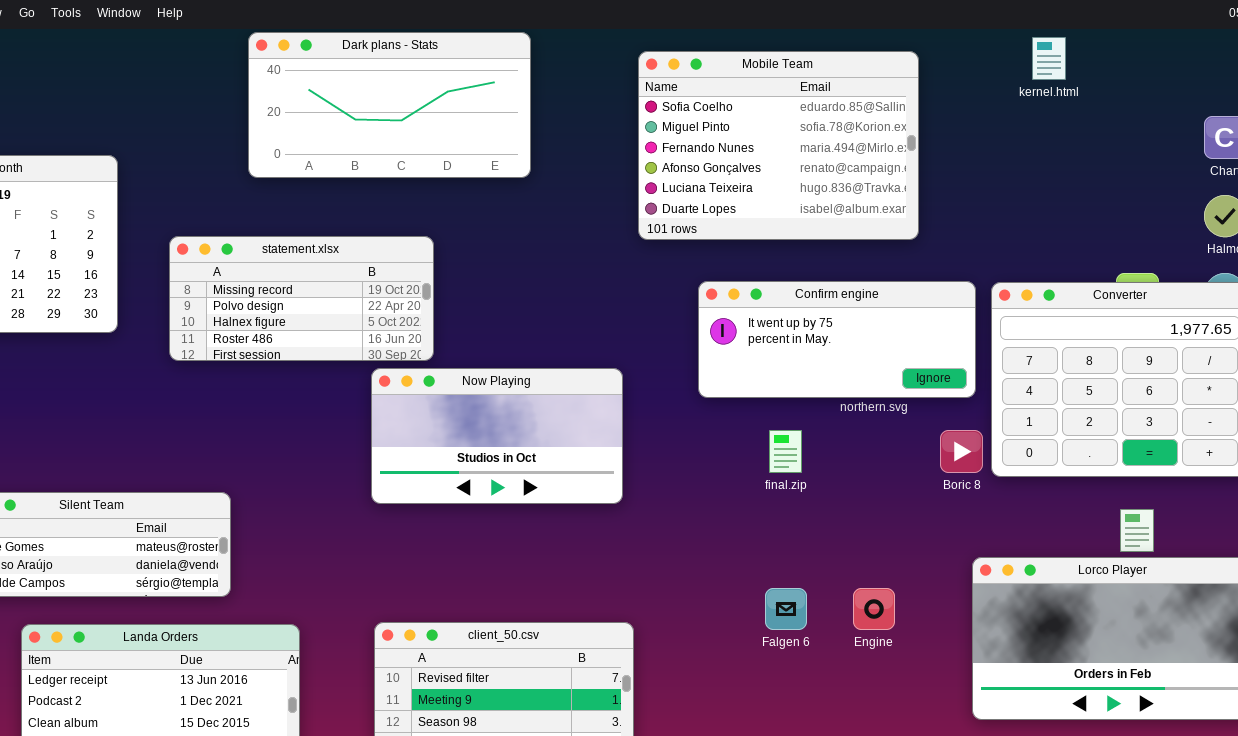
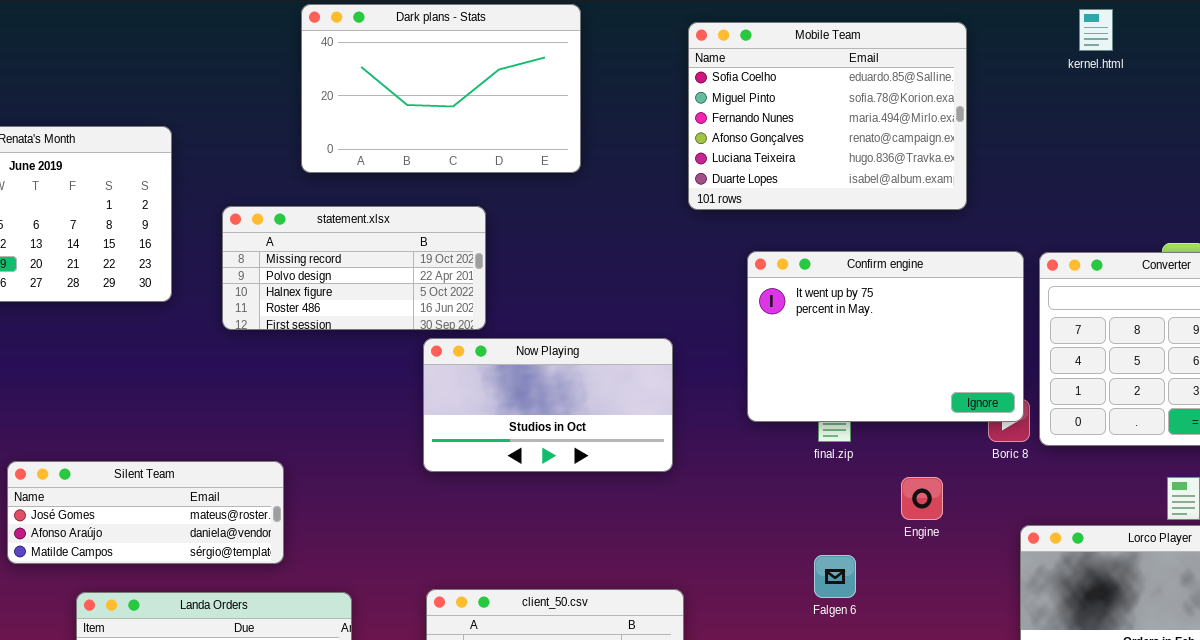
Dark plans - Stats: [248,32,531,178] -> [301,4,581,173], resized
Confirm engine: [698,281,976,398] -> [747,251,1024,422], resized
Engine: [853,588,895,630] -> [901,477,943,520], moved

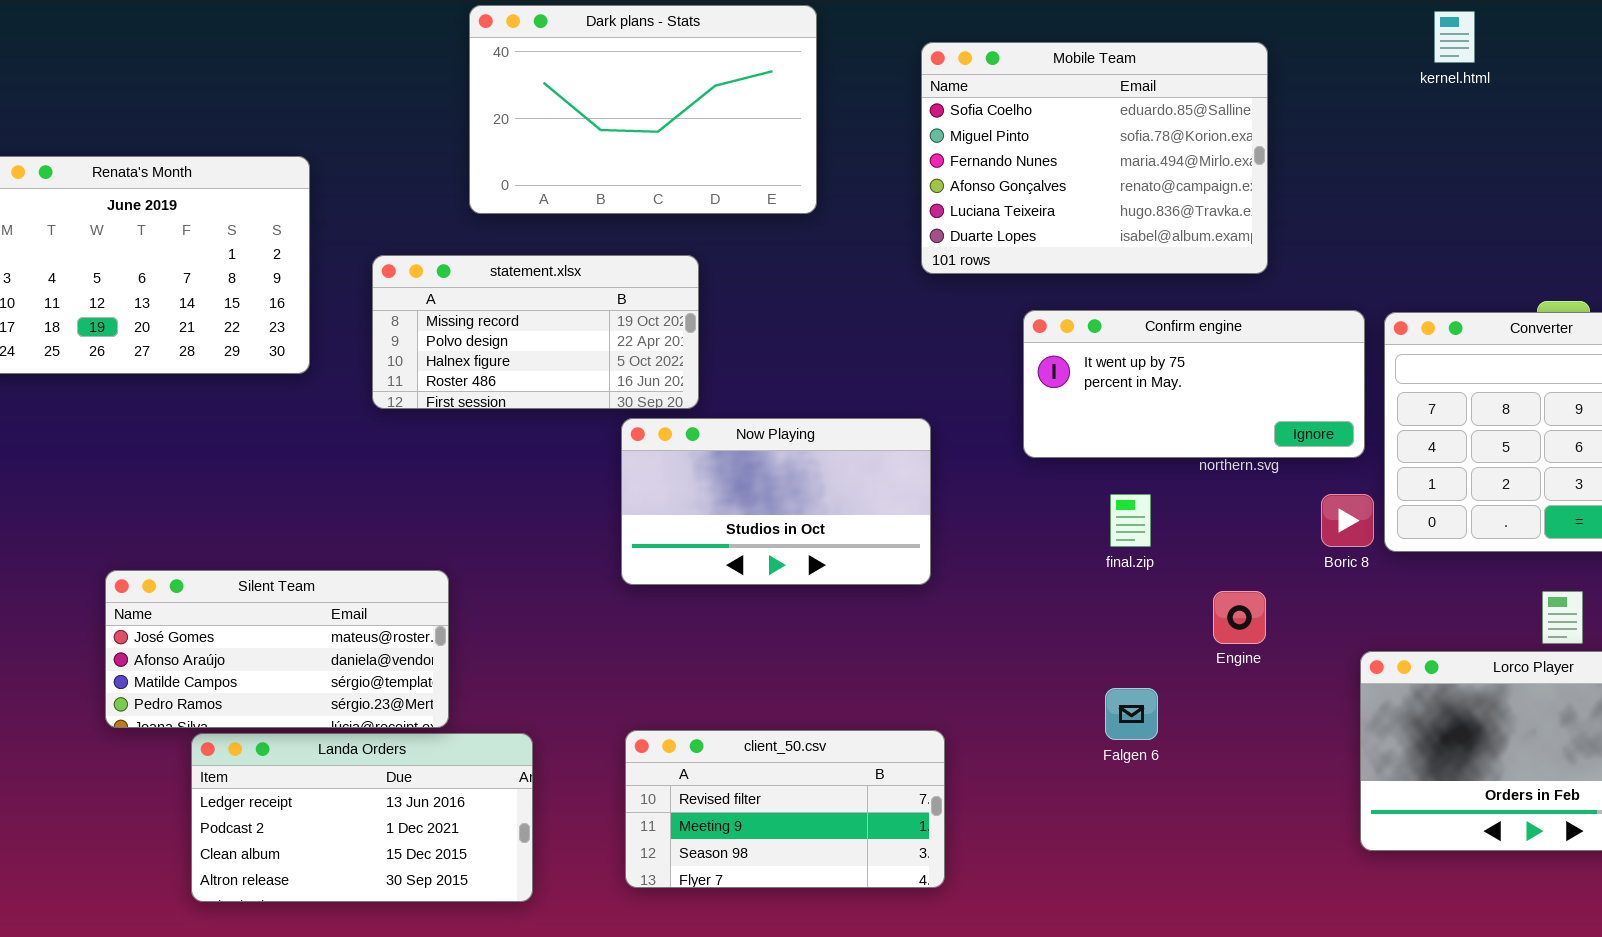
Mobile Team: [688,22,967,210] -> [921,42,1268,274], moved
Confirm engine: [747,251,1024,422] -> [1023,310,1365,458], resized
Silent Team: [7,461,284,564] -> [105,570,449,728], resized

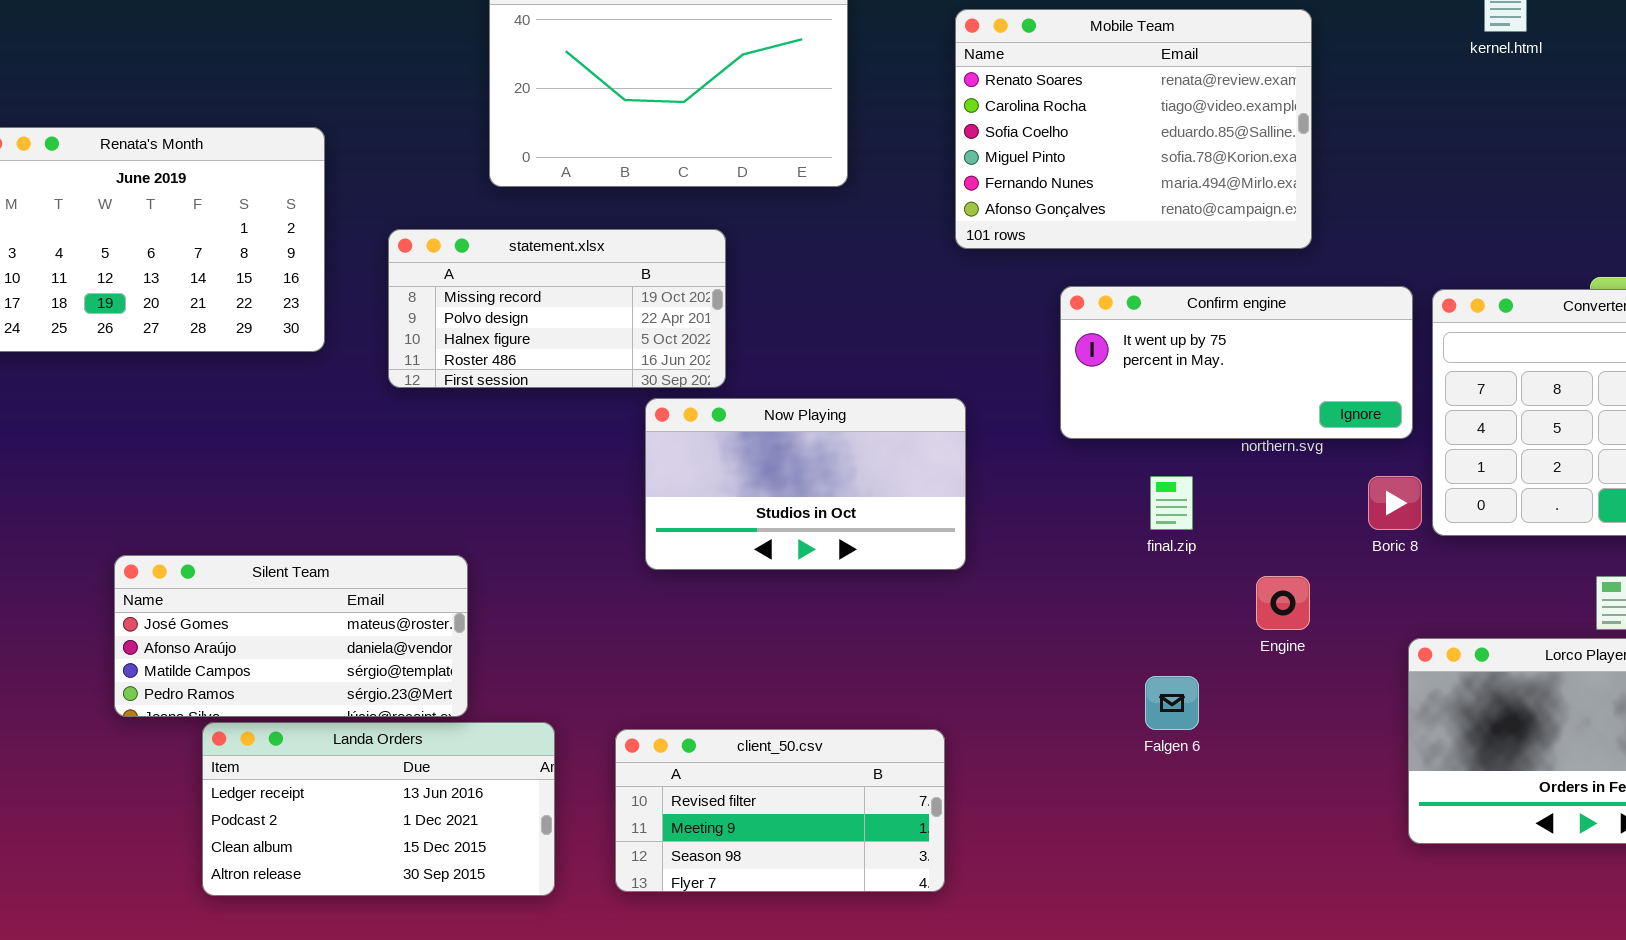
Mobile Team: [921,42,1268,274] -> [955,9,1312,249], scrolled up 2 rows
client_50.csv: [625,730,945,888] -> [615,729,945,892], moved

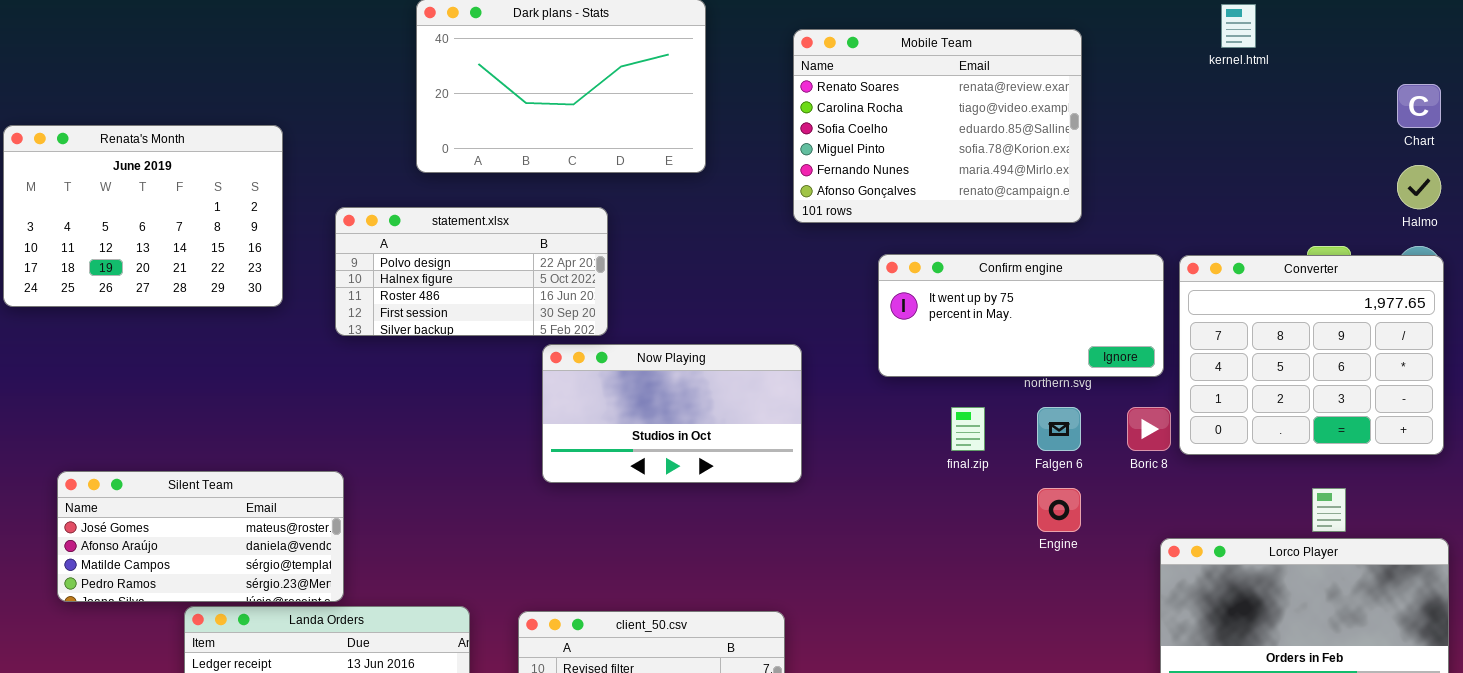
statement.xlsx: [388,229,726,388] -> [335,207,608,336], scrolled down 1 row
Silent Team: [114,555,468,717] -> [57,471,344,602], moved
Falgen 6: [1145,676,1199,730] -> [1037,407,1081,451], moved

